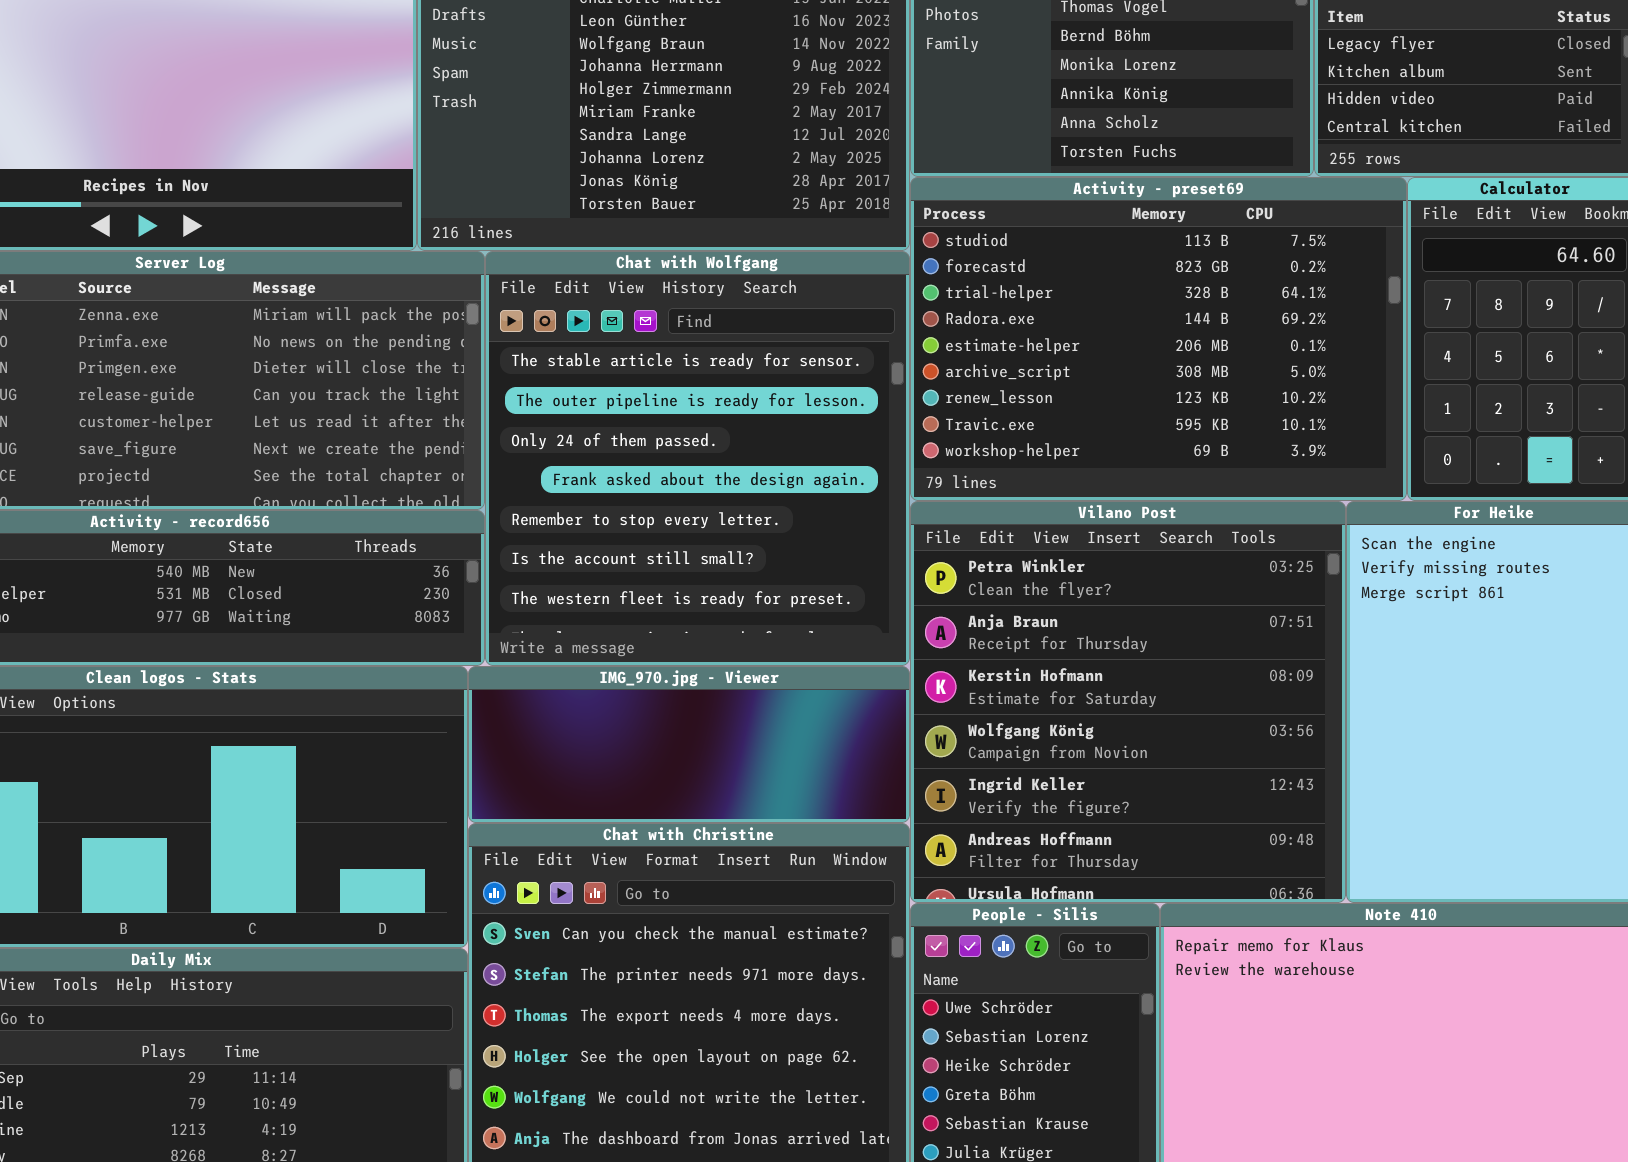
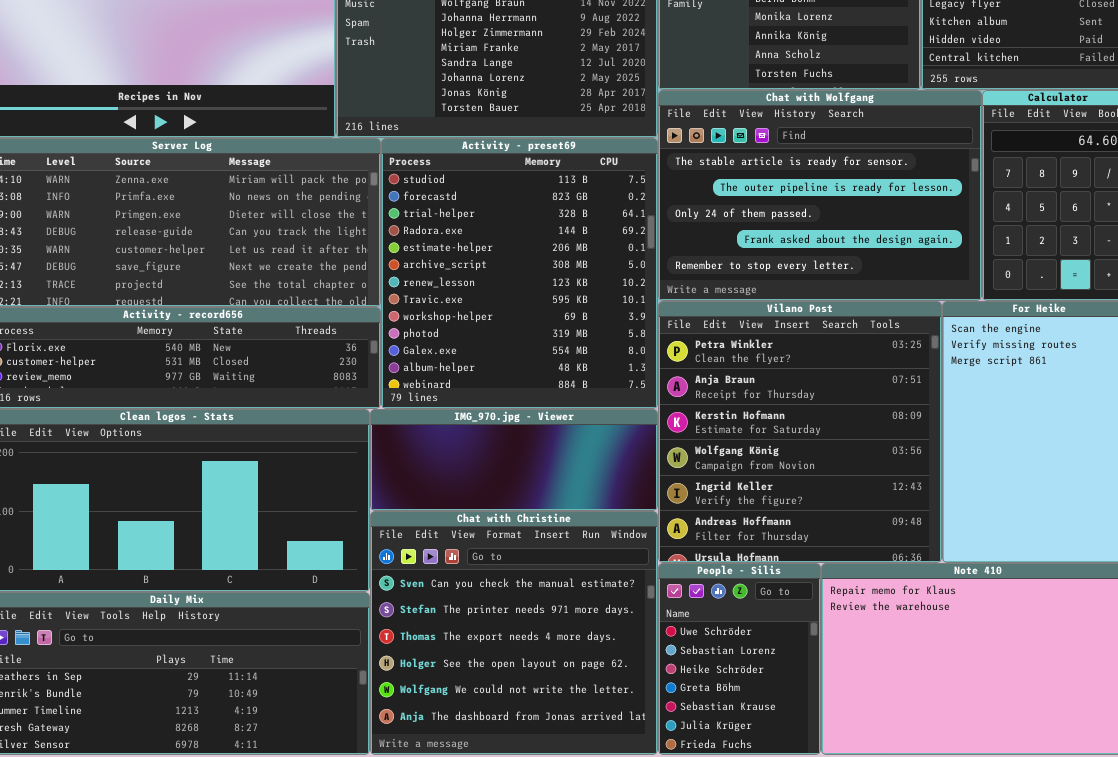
Activity - preset69: [910,177,1407,501] -> [381,138,658,409], moved, resized
Chat with Wolfgang: [485,251,910,666] -> [658,90,982,301], moved, resized

